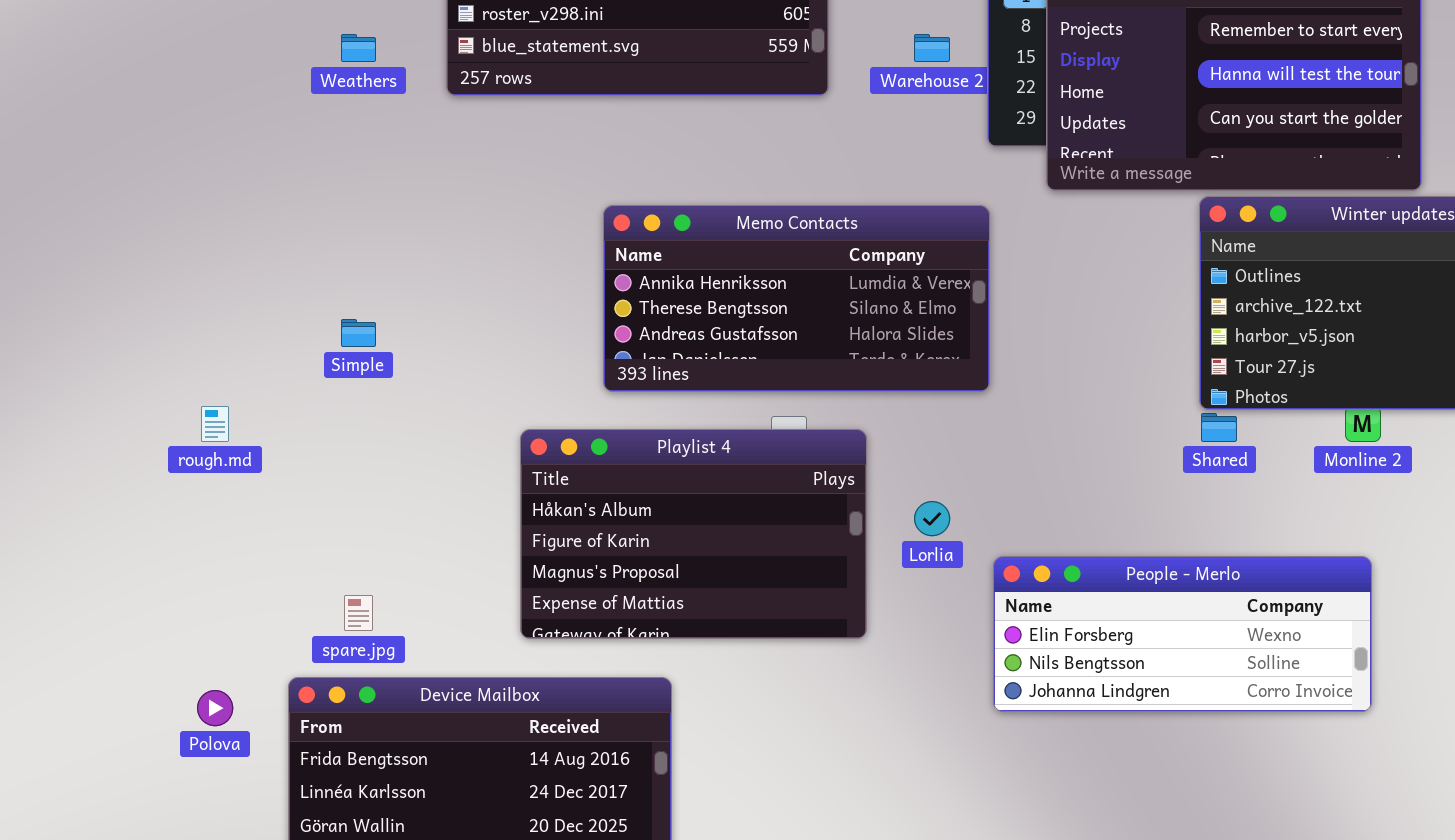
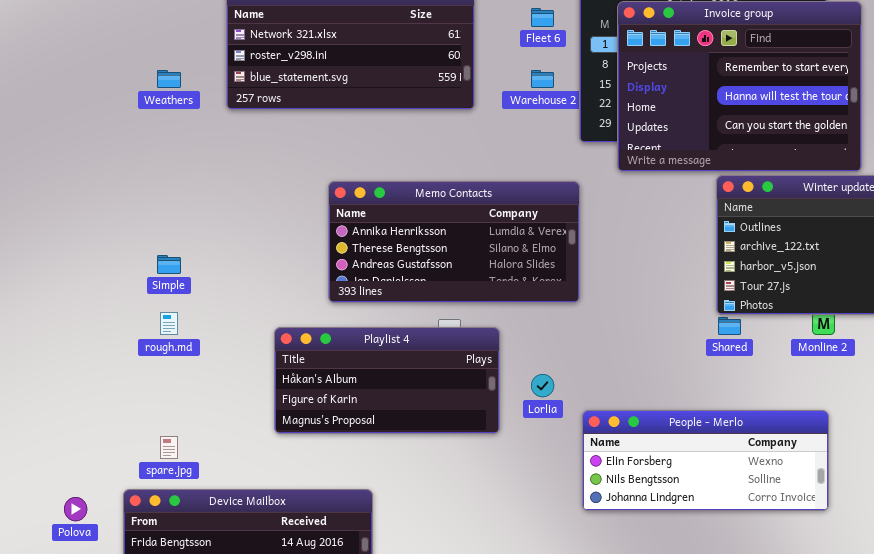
rough.md: [201,406,229,442] -> [160,312,178,335], moved
Playlist 4: [520,429,867,639] -> [274,327,500,434], resized

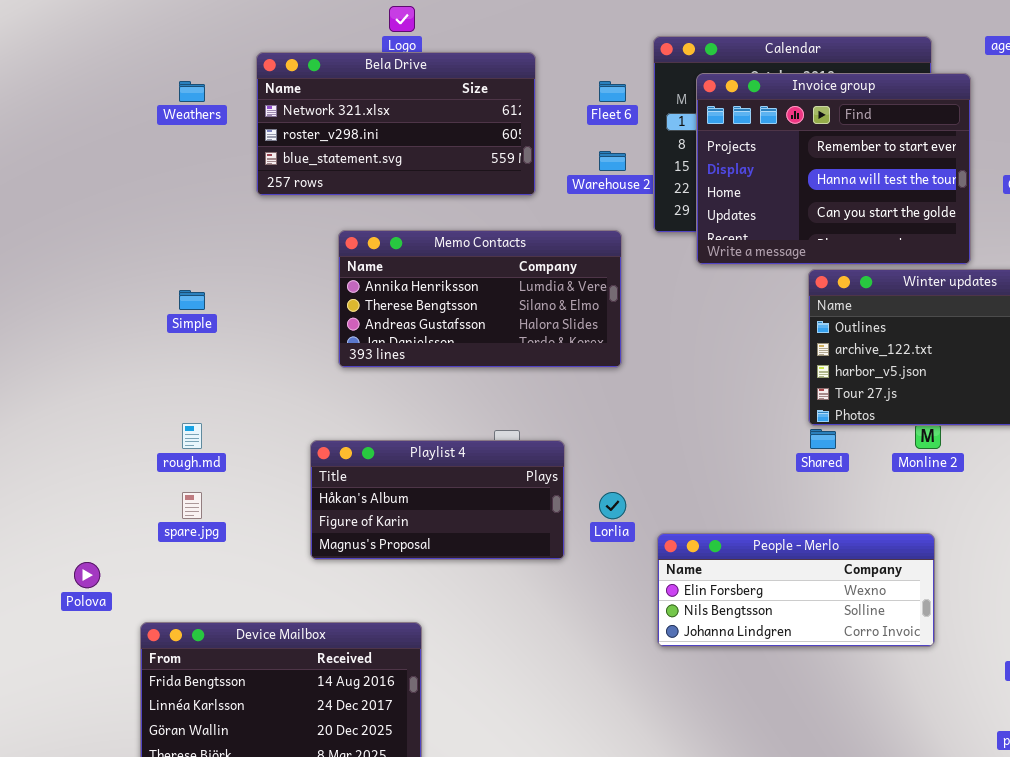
Weathers: [157,70,181,88] -> [179,81,205,102], moved
Memo Contacts: [328,181,580,303] -> [338,230,622,368], moved
Simple: [157,255,181,274] -> [179,290,205,310], moved
spare.jpg: [160,436,178,459] -> [182,492,202,519], moved
Polova: [64,497,87,521] -> [74,562,100,588], moved

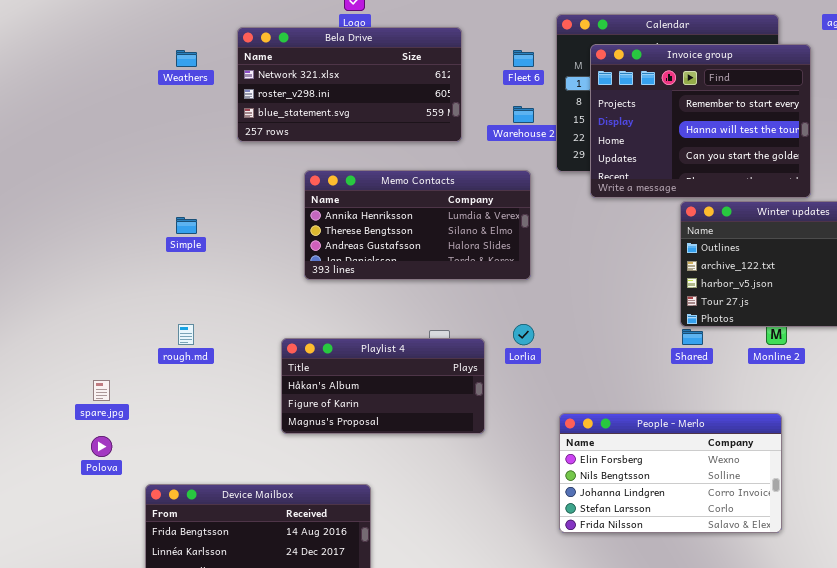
spare.jpg: [182,492,202,519] -> [93,380,110,401], moved
Lorlia: [599,492,626,519] -> [513,324,534,345], moved
People - Merlo: [657,533,935,647] -> [559,413,782,533], resized

